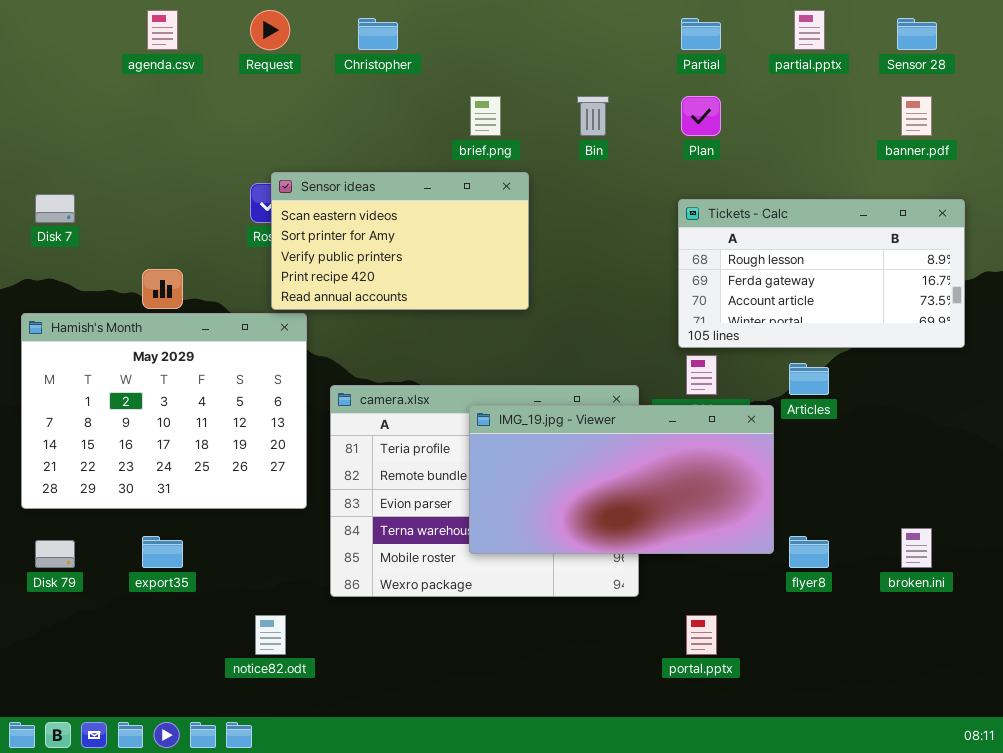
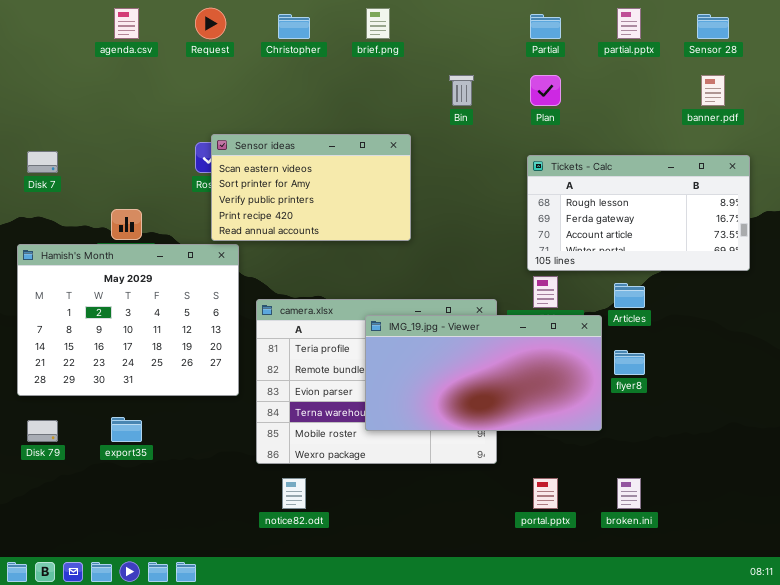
brief.png: [470,96,501,136] -> [366,8,390,39], moved
broken.ini: [901,528,932,568] -> [617,478,641,509], moved
flyer8: [789,536,829,568] -> [614,350,645,375], moved
notice82.odt: [255,615,286,655] -> [282,478,306,509], moved

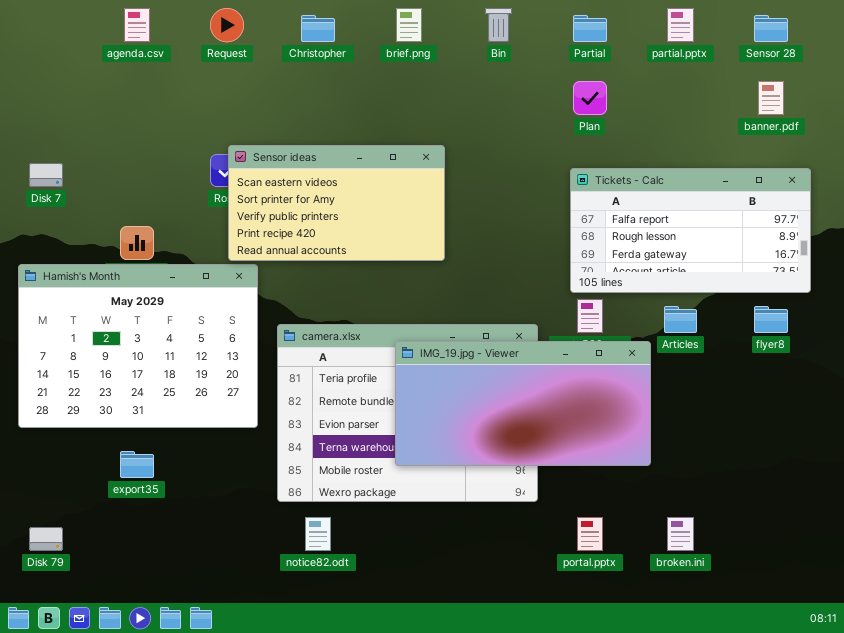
Bin: [449,75,474,106] -> [485,8,512,42], moved
Tickets - Calc: [527,155,750,271] -> [570,168,811,293], scrolled up 1 row
flyer8: [614,350,645,375] -> [754,306,788,333], moved
Disk 79: [27,420,58,442] -> [29,527,63,551], moved

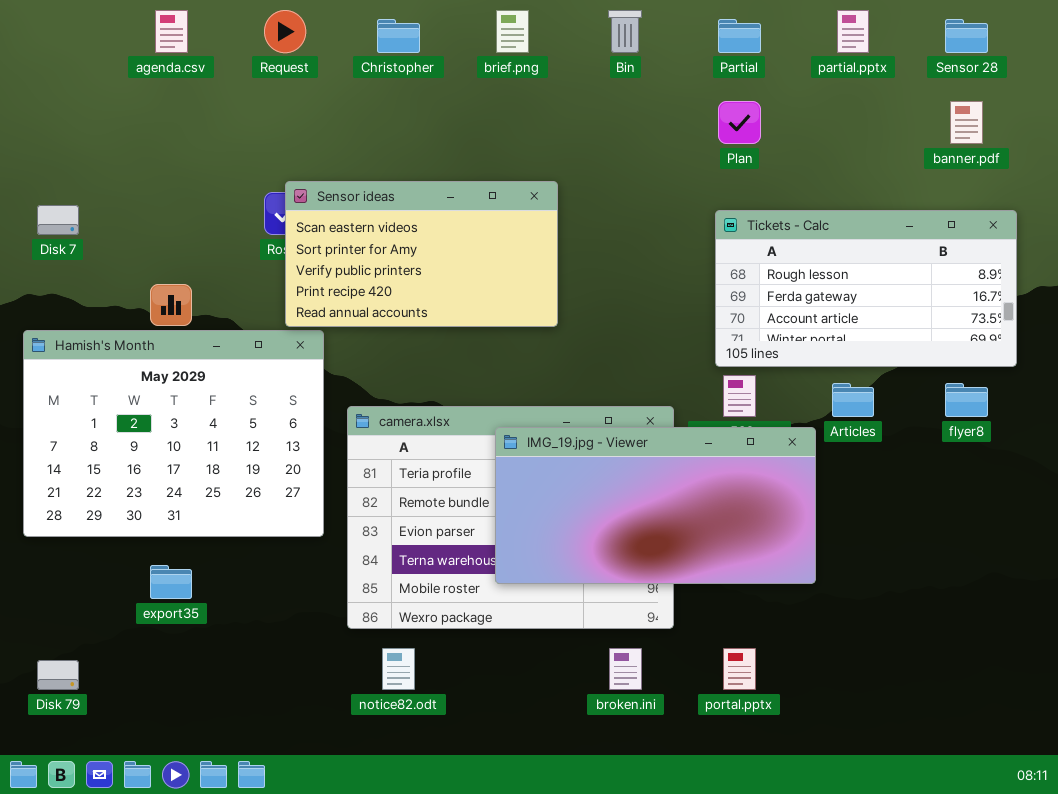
Tickets - Calc: [570,168,811,293] -> [715,210,1017,367], scrolled down 1 row
broken.ini: [667,517,694,551] -> [609,648,642,690], moved

